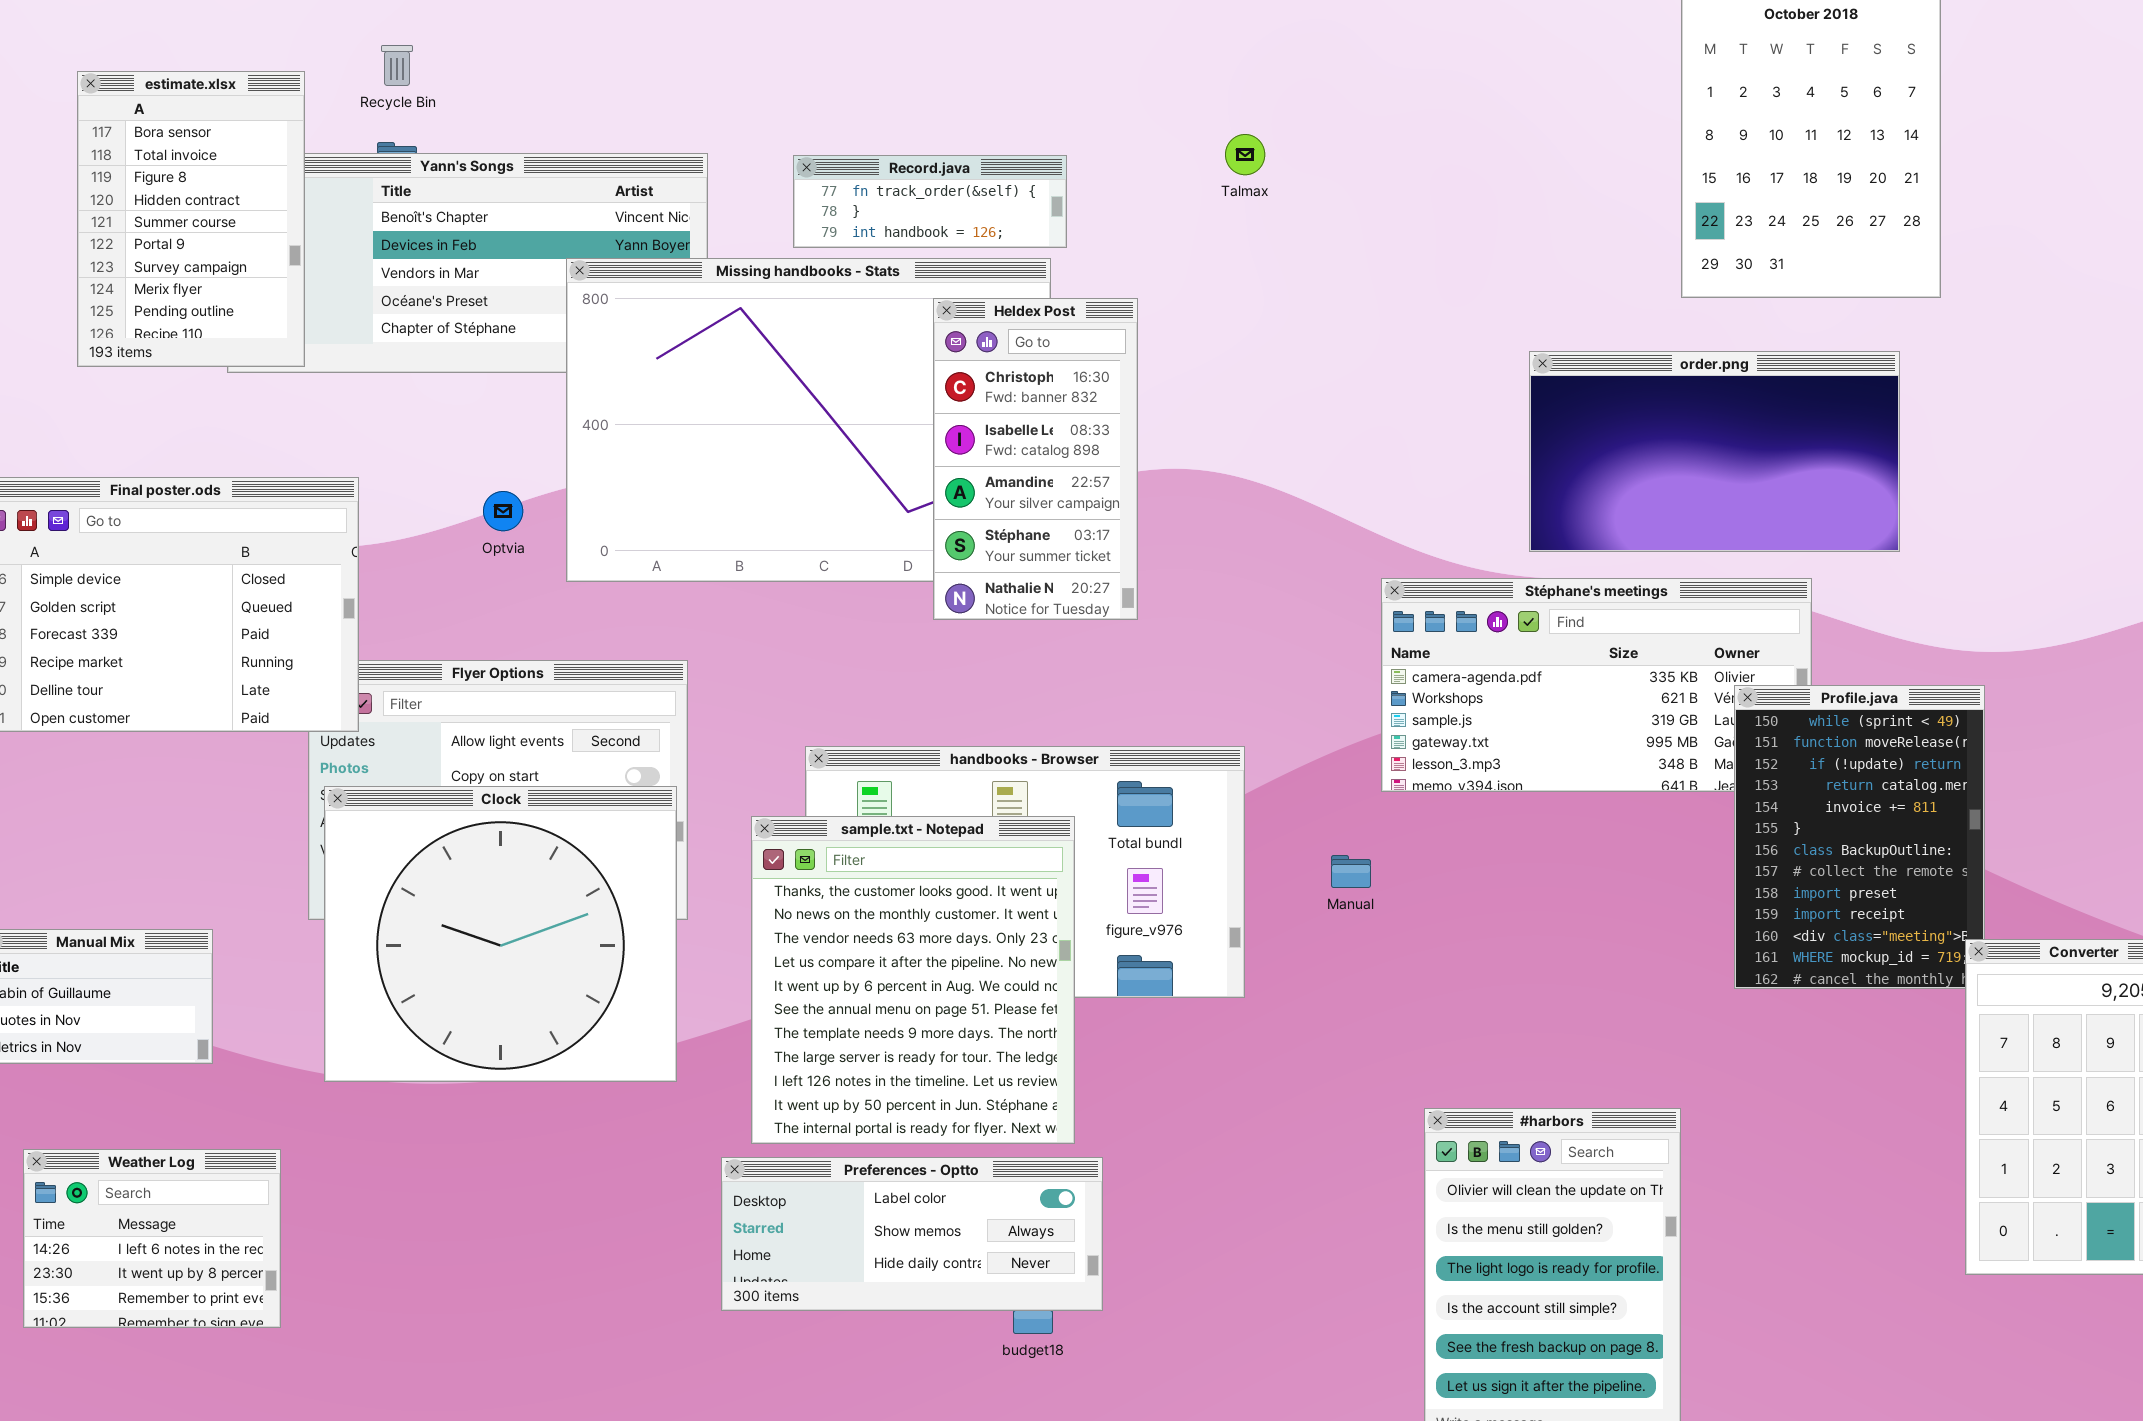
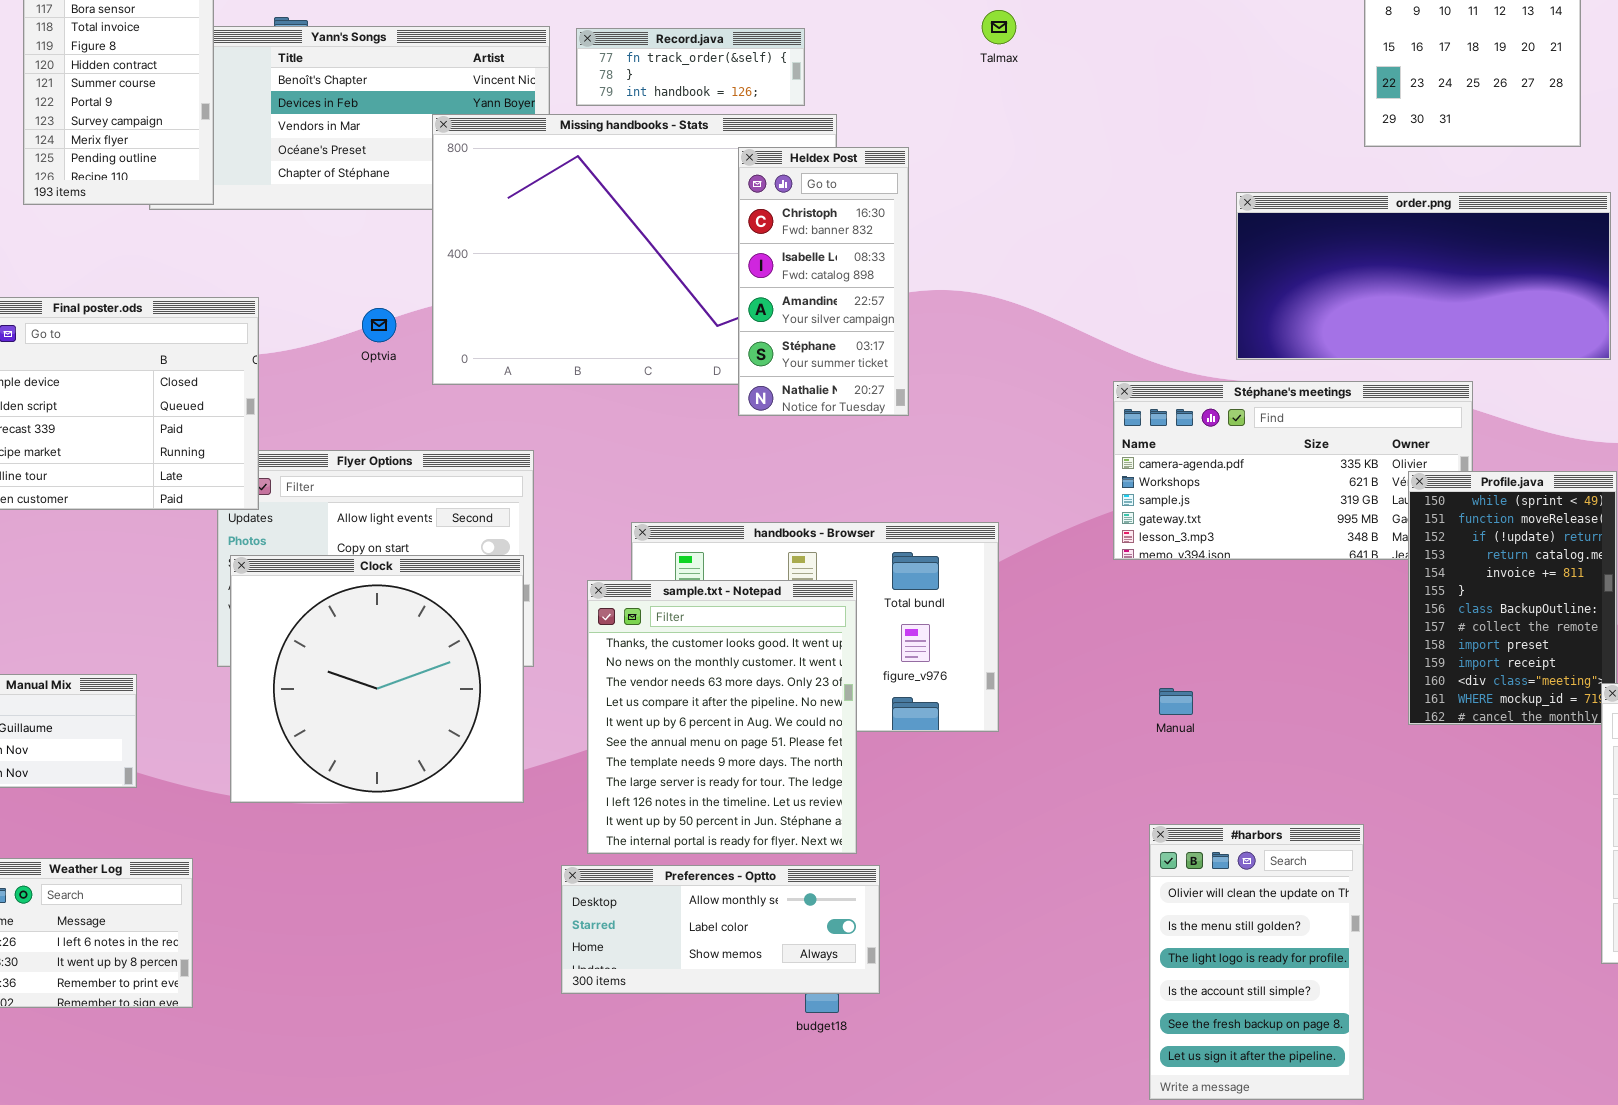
Record.java: [793,155,1067,248] -> [576,28,805,106], moved
order.png: [1529,351,1900,552] -> [1236,192,1611,360], resized
Manual: [1331,855,1371,888] -> [1159,688,1193,715], moved
Preferences - Optto: [721,1157,1103,1311] -> [561,865,880,994], scrolled up 1 row

